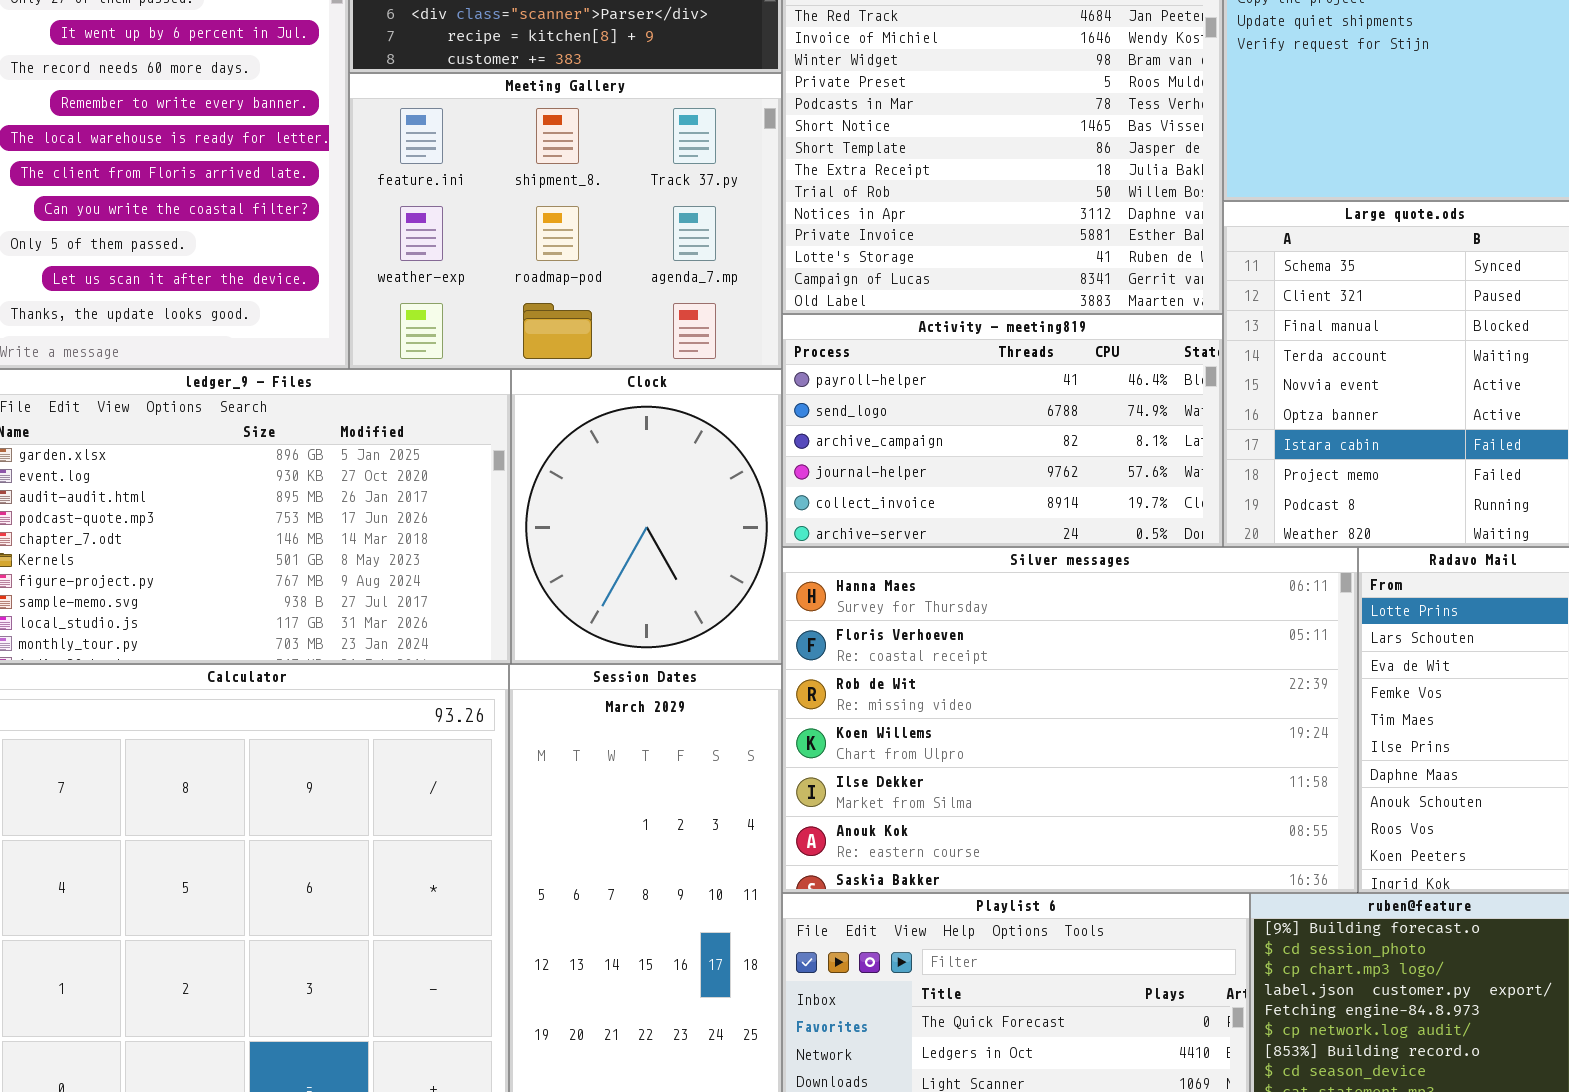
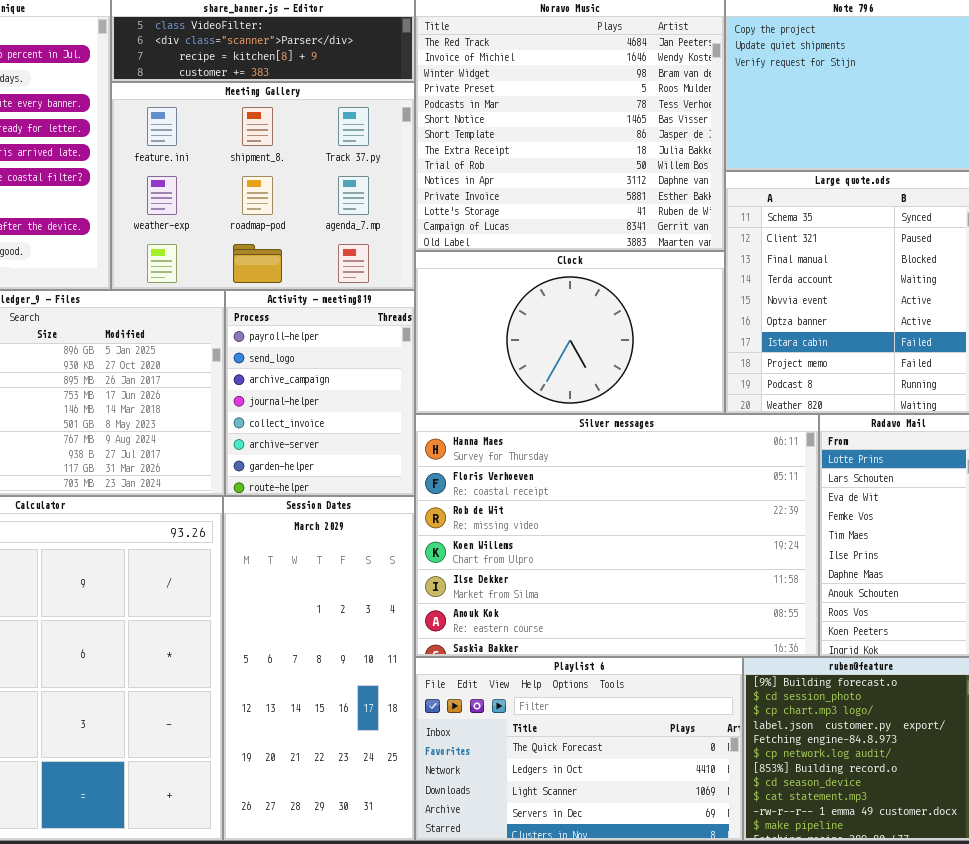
Activity - meeting819: [782,314,1223,547] -> [225,290,415,496], moved, resized
Clock: [511,369,782,664] -> [415,251,725,414], moved, resized

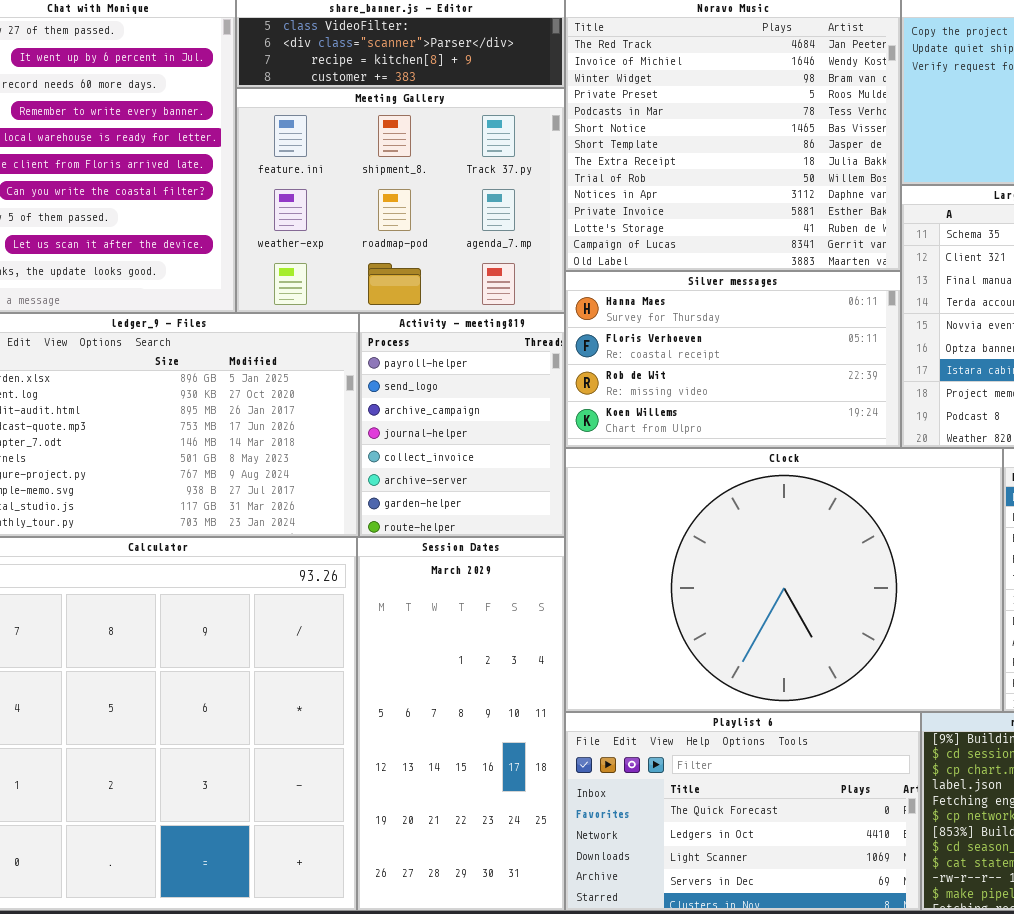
Clock: [415,251,725,414] -> [565,448,1003,712], moved, resized
Silver messages: [415,414,819,657] -> [565,271,901,448], moved, resized

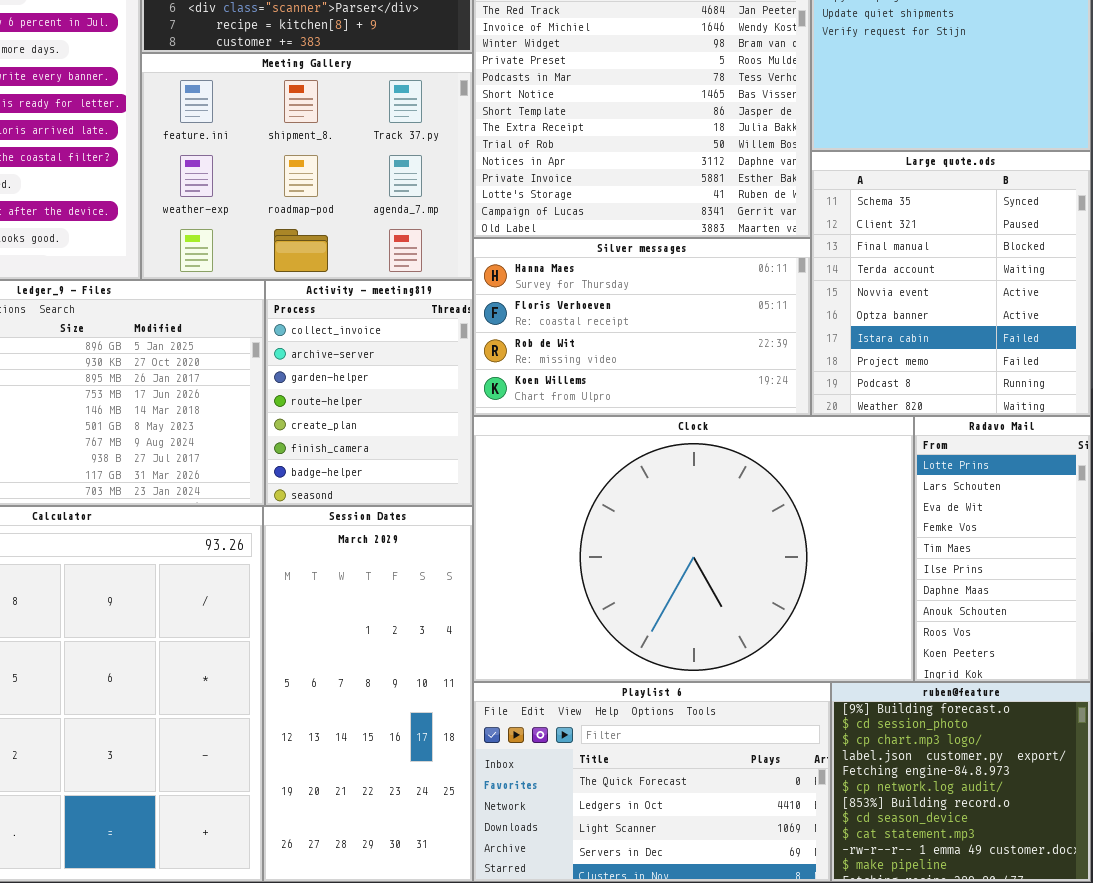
Activity - meeting819: [359,313,565,537] -> [265,280,473,506], scrolled down 4 rows

